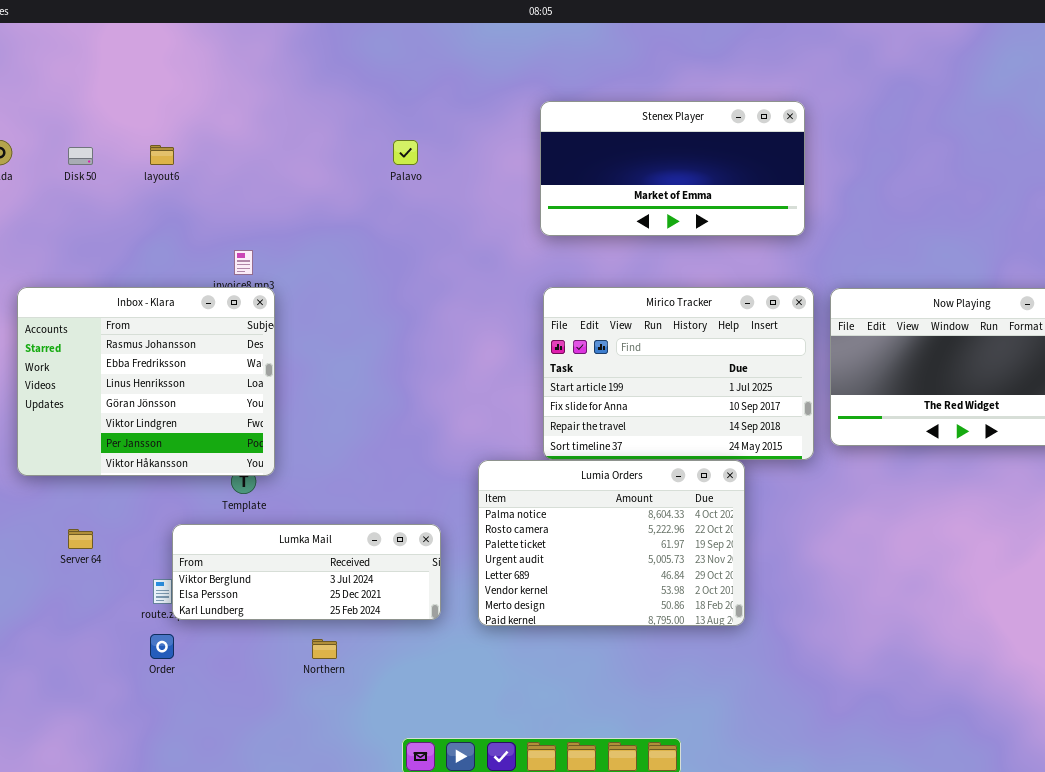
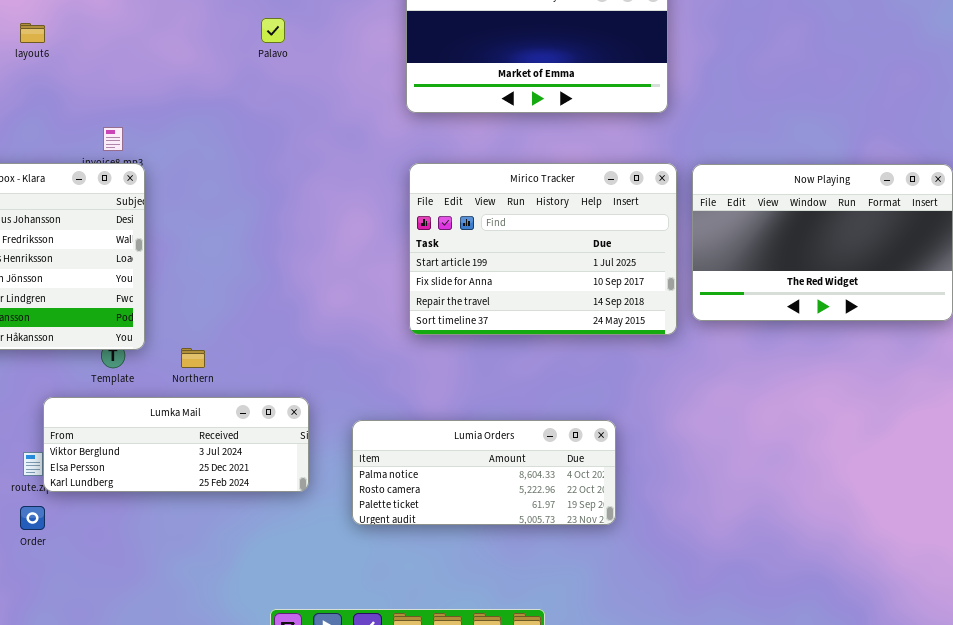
Lumia Orders: [478,460,745,626] -> [352,420,616,525], moved, resized
Northern: [312,639,337,659] -> [181,348,205,368], moved

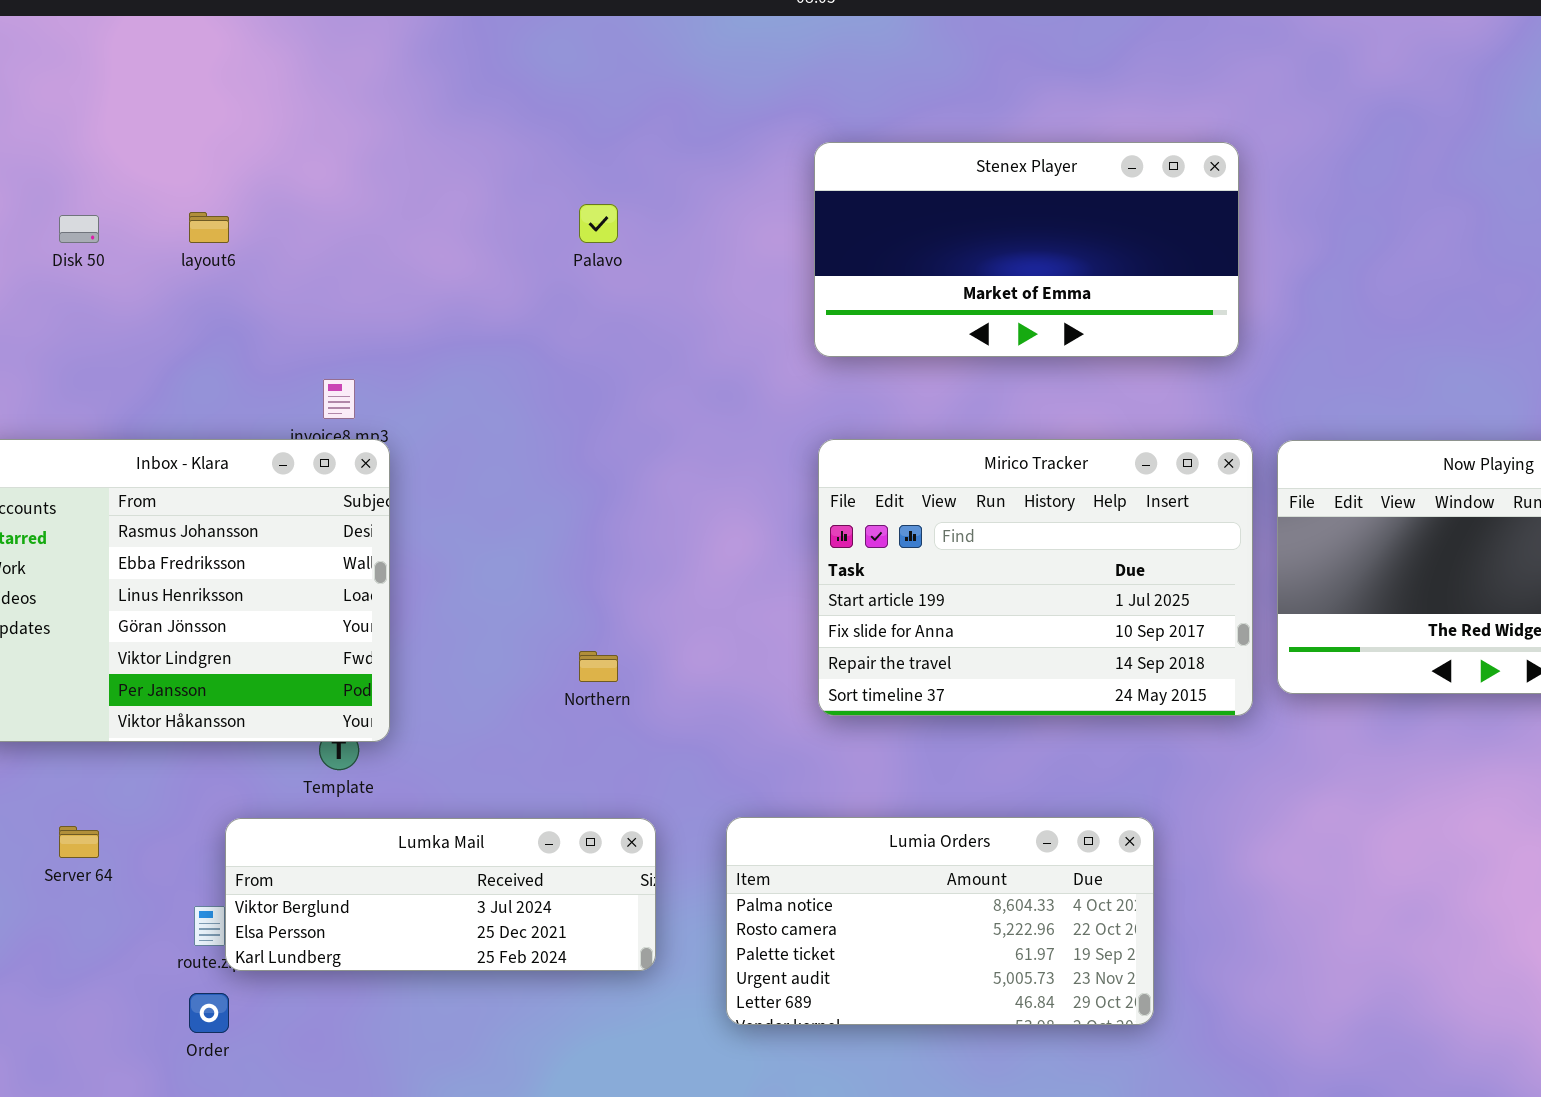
Northern: [181,348,205,368] -> [579,651,618,682], moved
Lumia Orders: [352,420,616,525] -> [726,817,1154,1025], resized

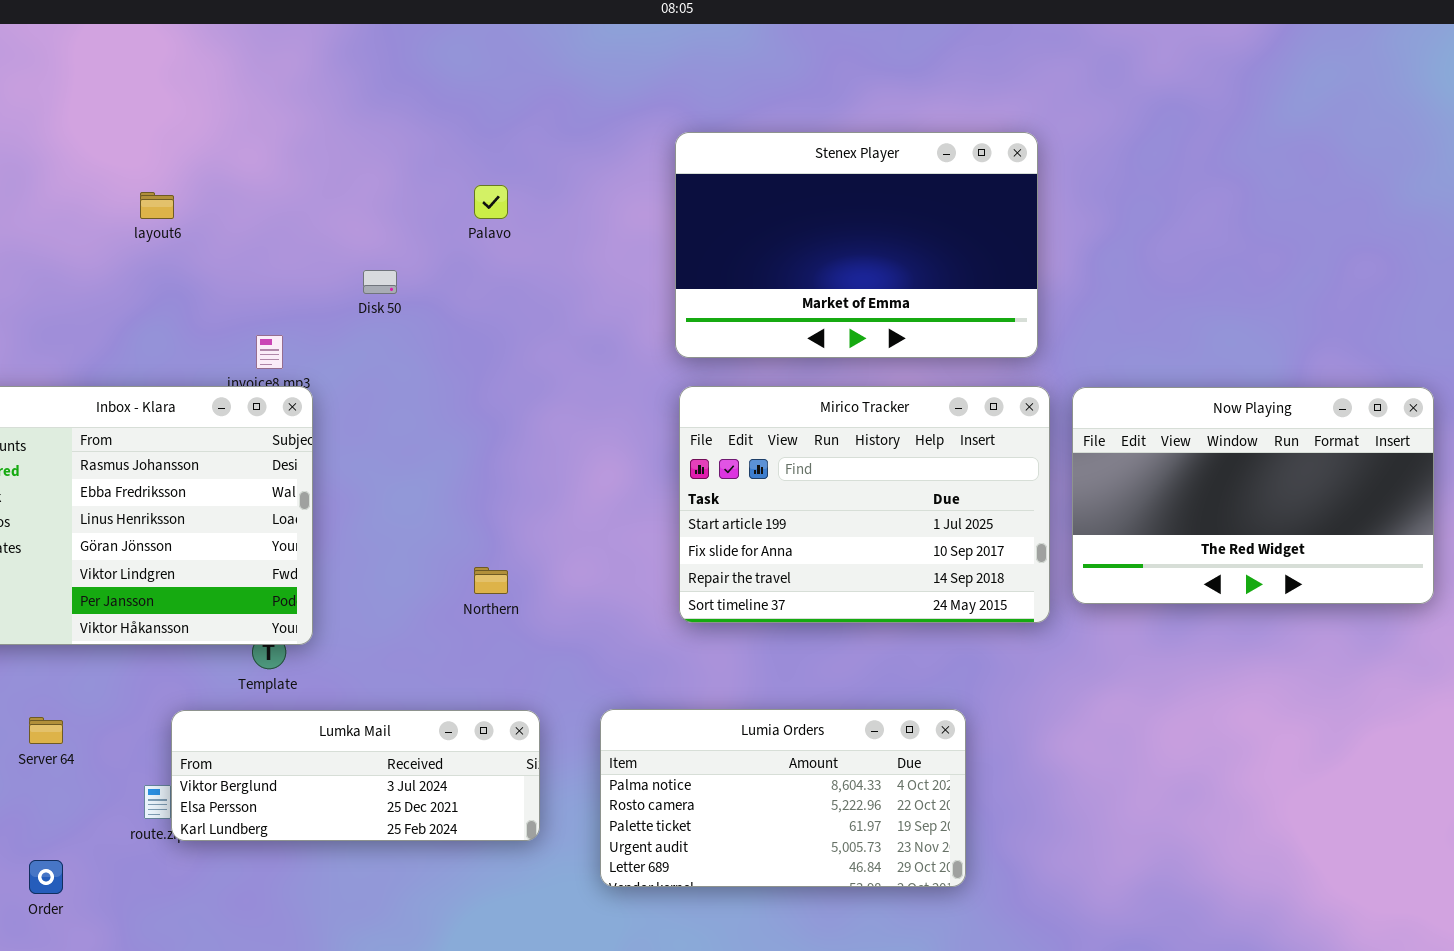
Stenex Player: [814,142,1239,357] -> [675,132,1038,358], resized
Disk 50: [59,215,99,243] -> [363,270,397,294], moved
Order: [189,993,229,1033] -> [29,860,63,894], moved

